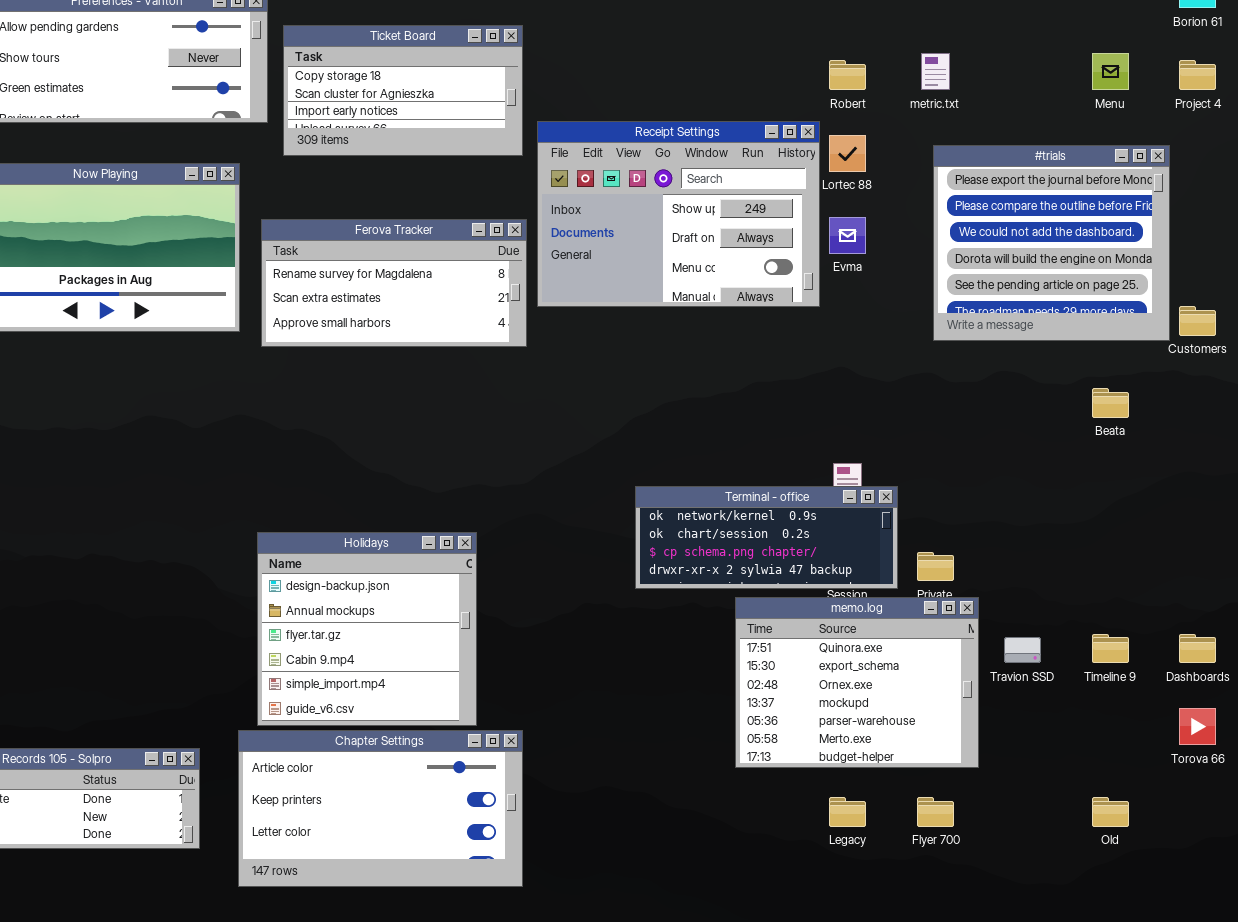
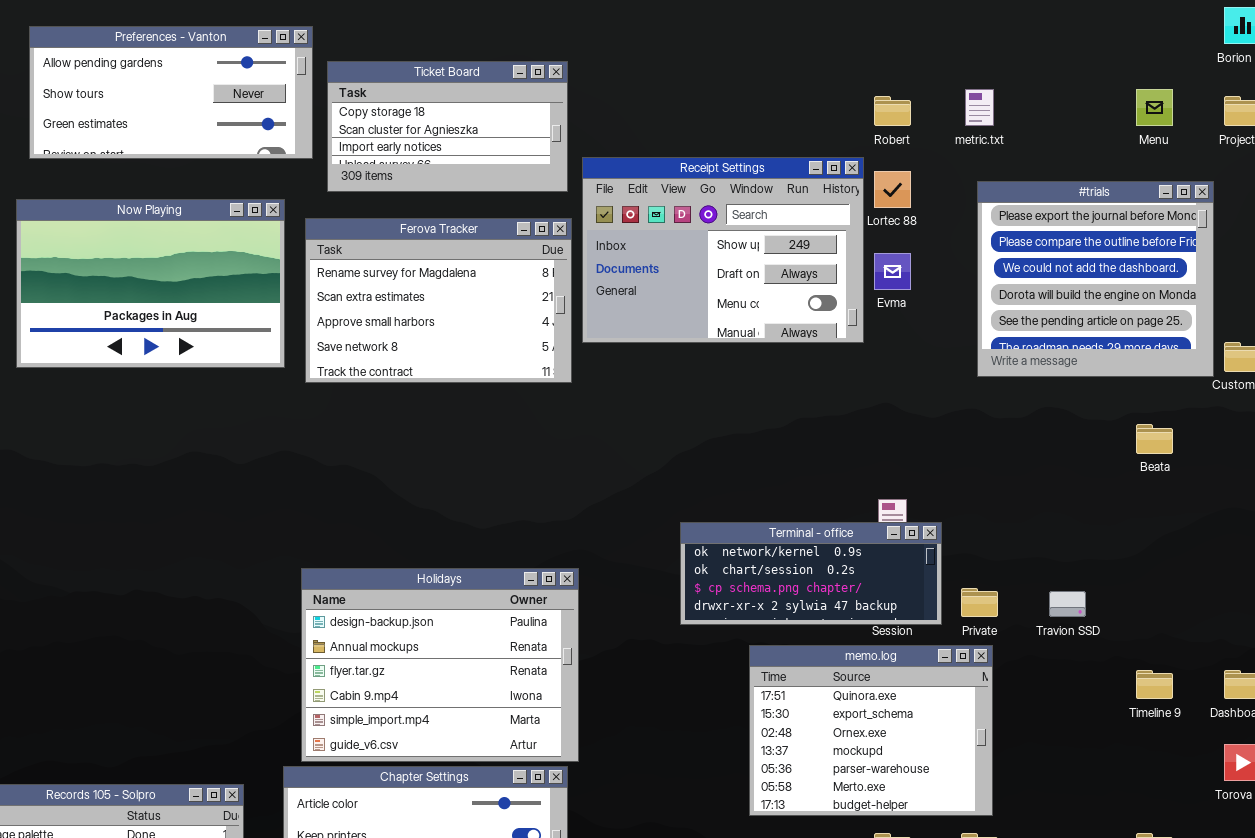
Ferova Tracker: [261,219,527,347] -> [305,218,572,383], resized
Holidays: [257,532,477,726] -> [301,568,579,762], resized
memo.log: [735,597,979,768] -> [749,645,993,816], moved
Travion SSD: [1004,637,1041,663] -> [1049,591,1086,617], moved

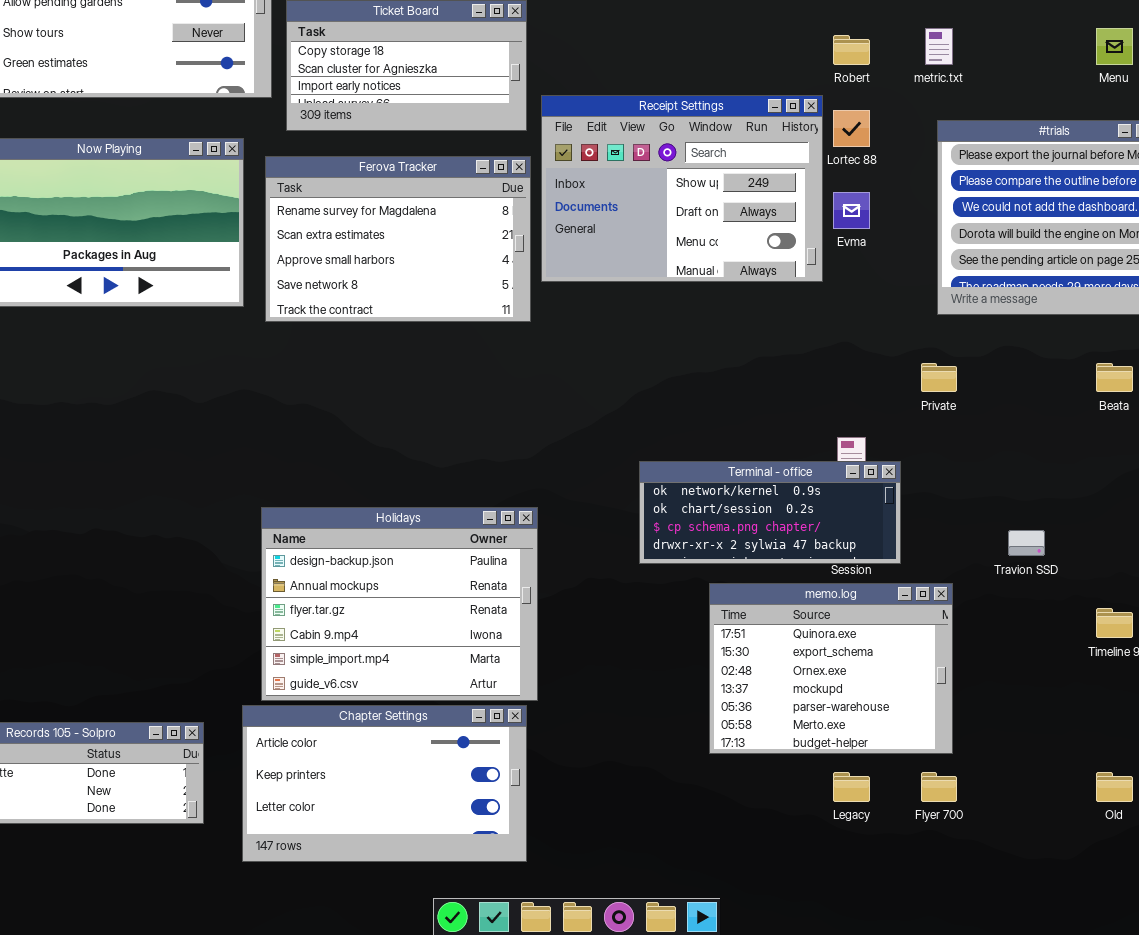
Private: [961,588,998,617] -> [921,363,957,392], moved

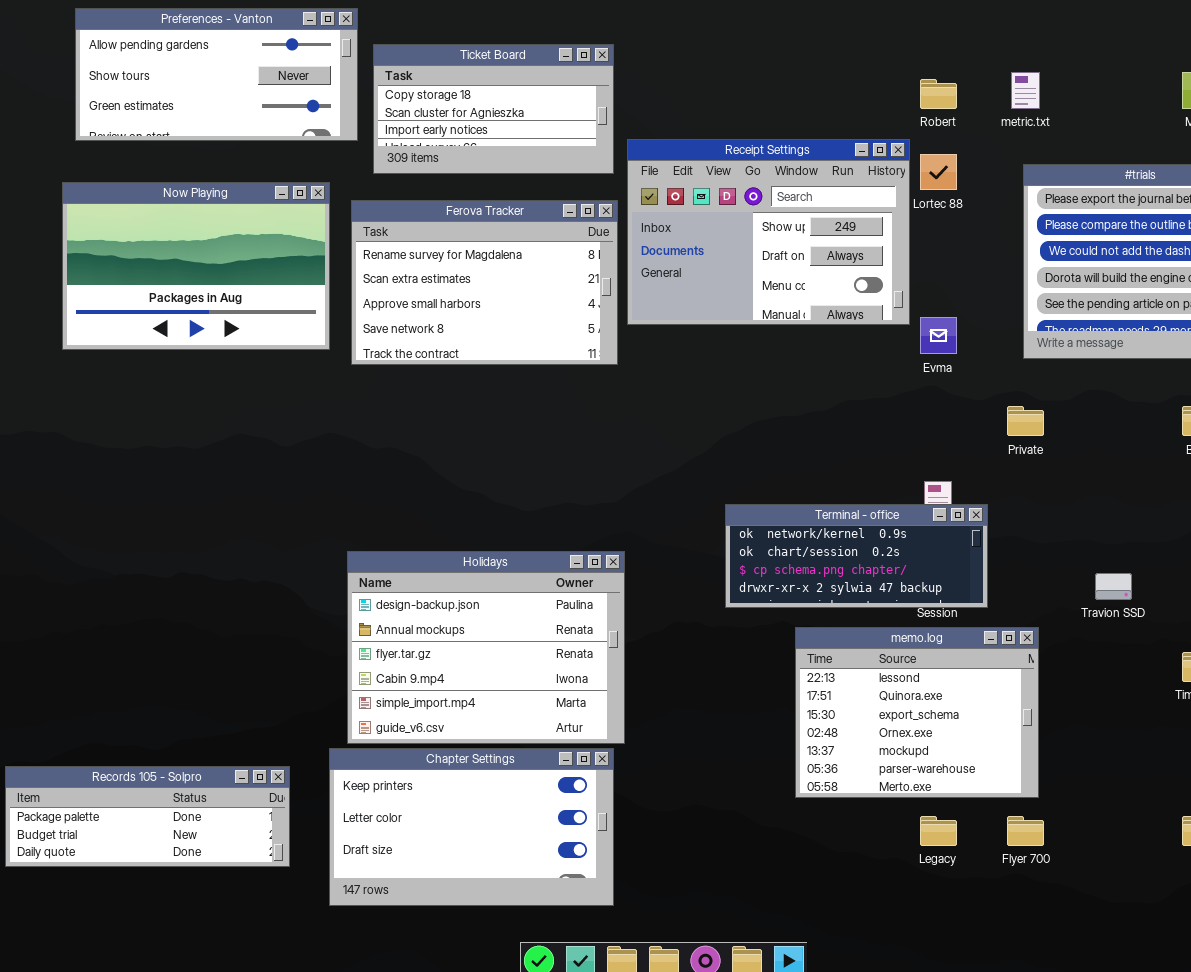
Evma: [833,192,870,229] -> [920,317,957,354], moved
memo.log: [709,583,953,754] -> [795,627,1039,798], scrolled up 1 row
Chapter Settings: [242,705,527,862] -> [329,748,614,906], scrolled down 1 row

